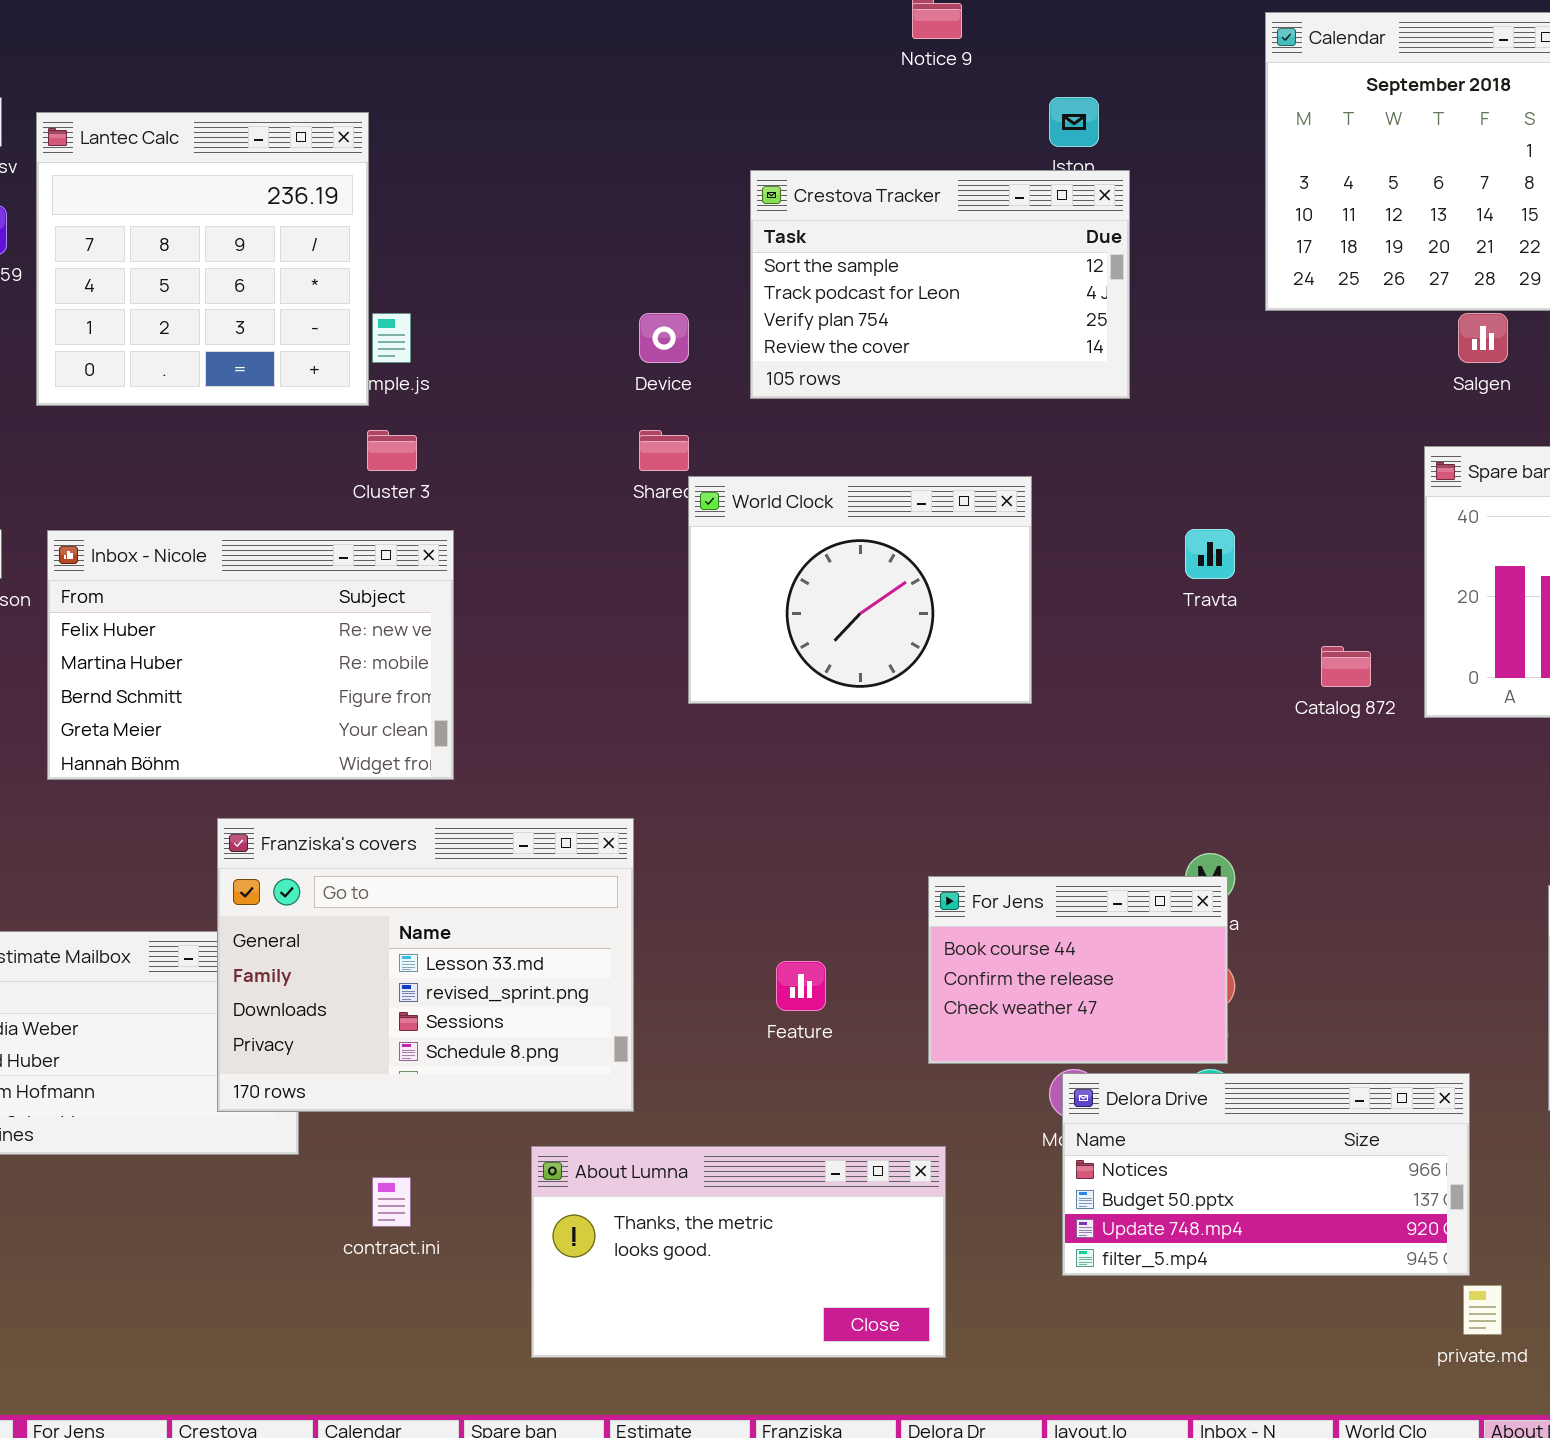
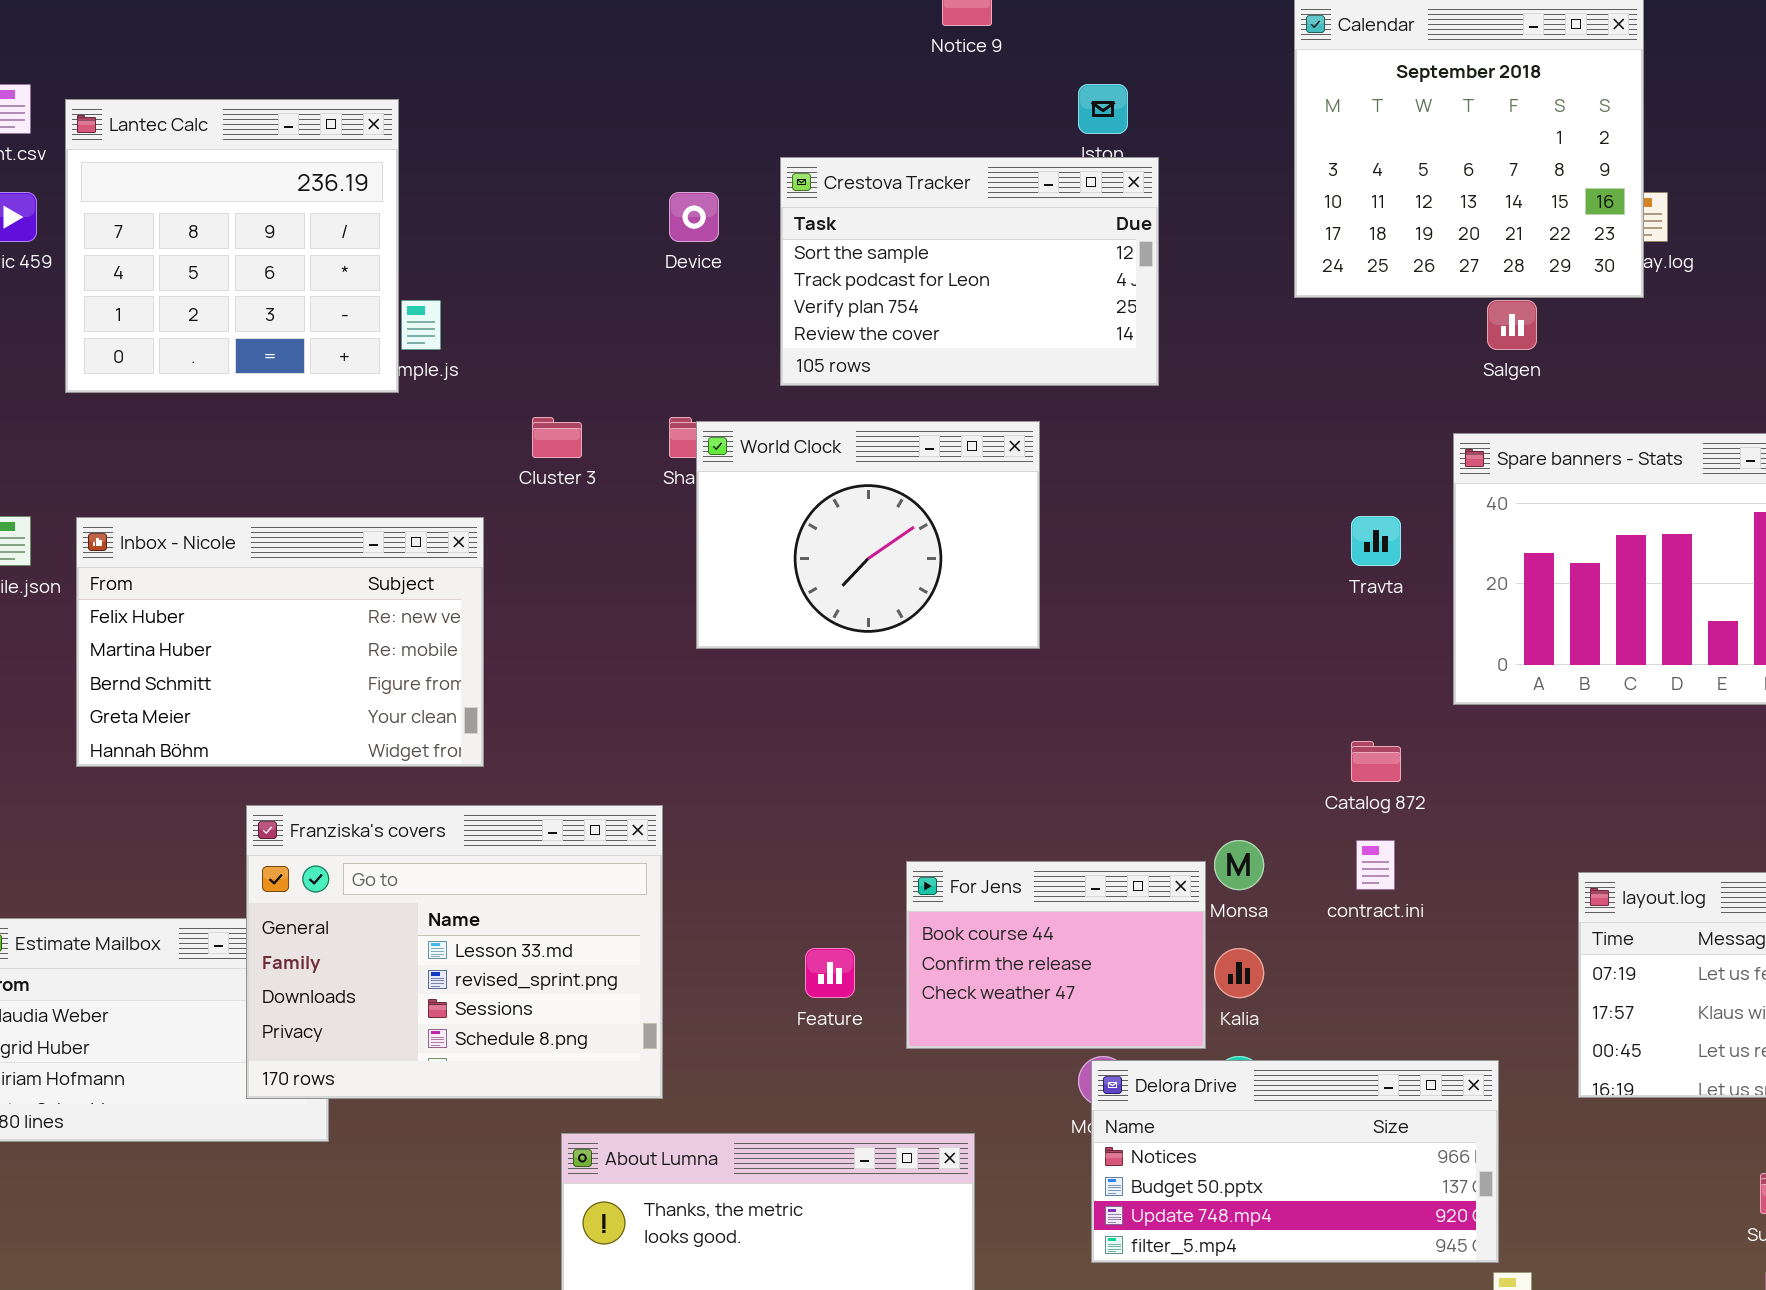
Device: [639,313,689,363] -> [669,192,719,242], moved
Cluster 3: [367,430,417,471] -> [532,417,582,458], moved
World Clock: [688,476,1032,704] -> [696,421,1040,649], moved
Travta: [1185,529,1235,579] -> [1351,516,1401,566], moved
Catalog 872: [1321,646,1371,687] -> [1351,741,1401,782], moved
For Jens: [928,876,1228,1064] -> [906,861,1206,1049], moved
contract.ini: [372,1177,411,1227] -> [1356,840,1395,890], moved

